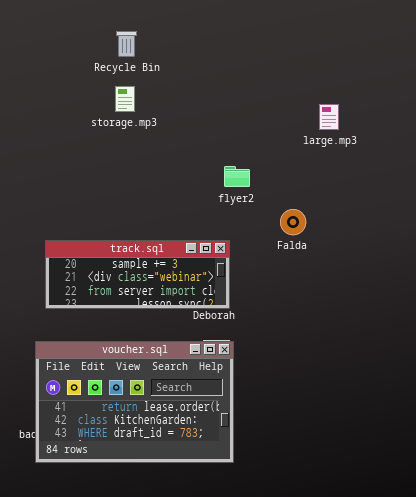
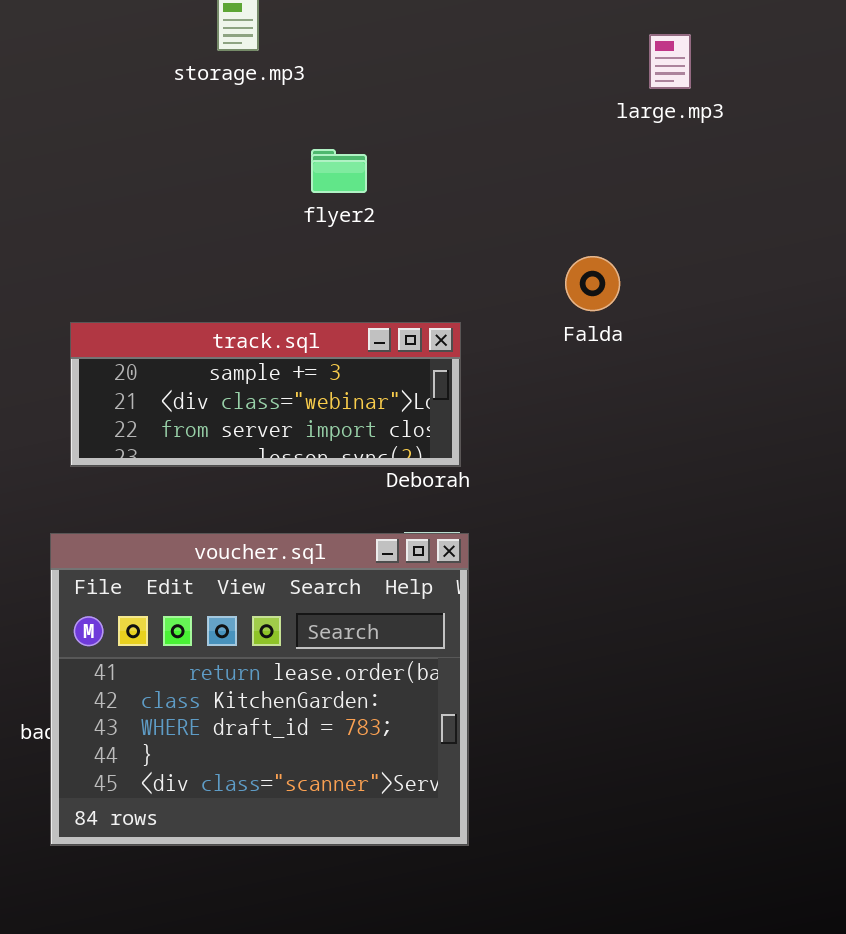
flyer2: [224,166,250,187] -> [311,149,367,193], moved
voucher.sql: [35,341,234,463] -> [50,533,469,846], resized

